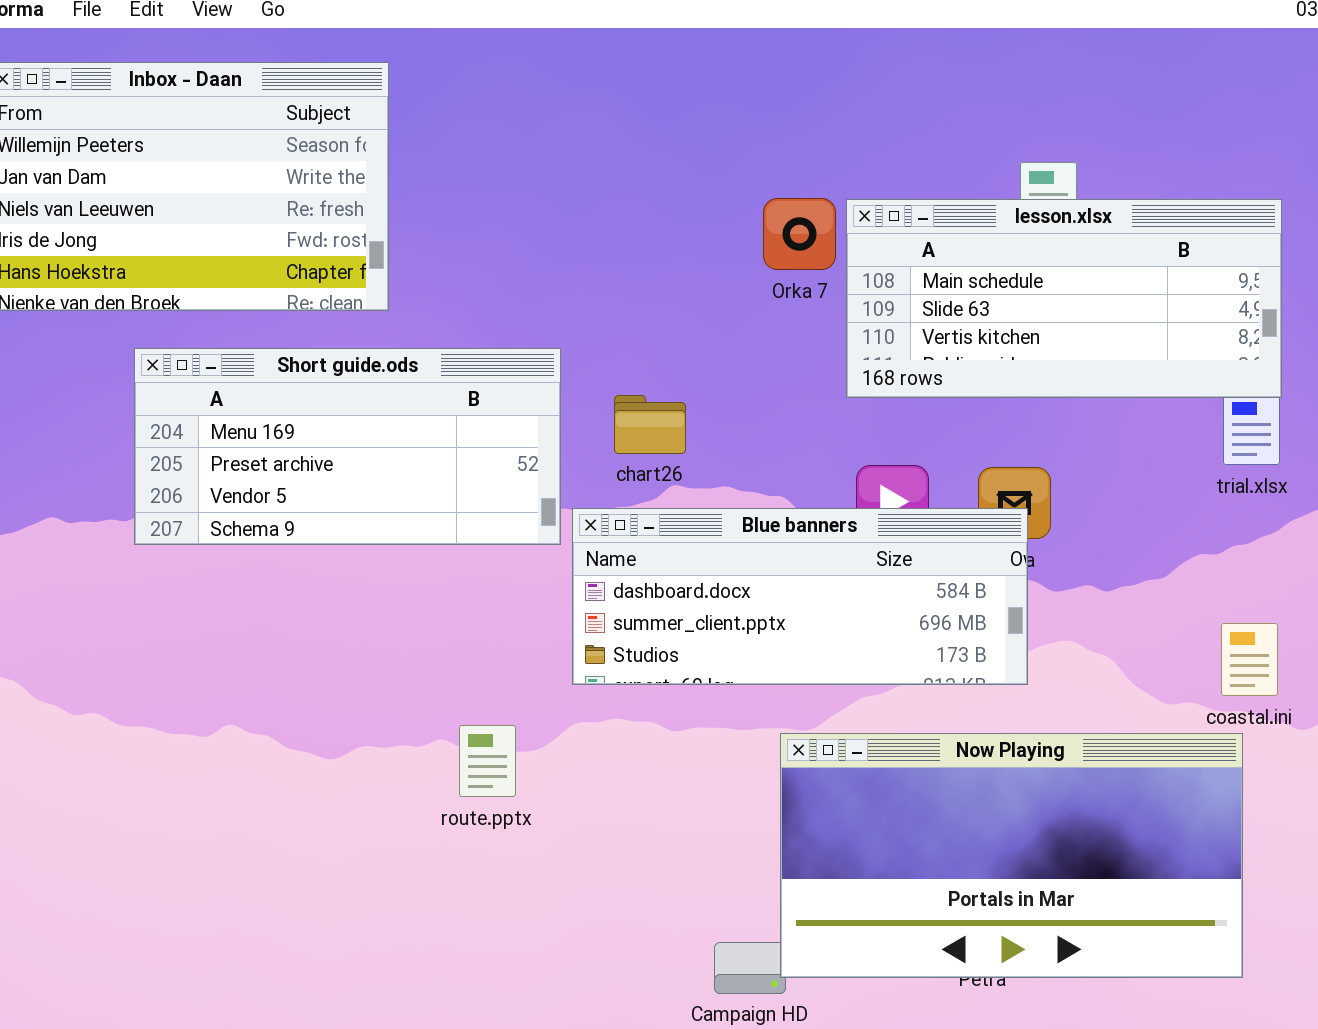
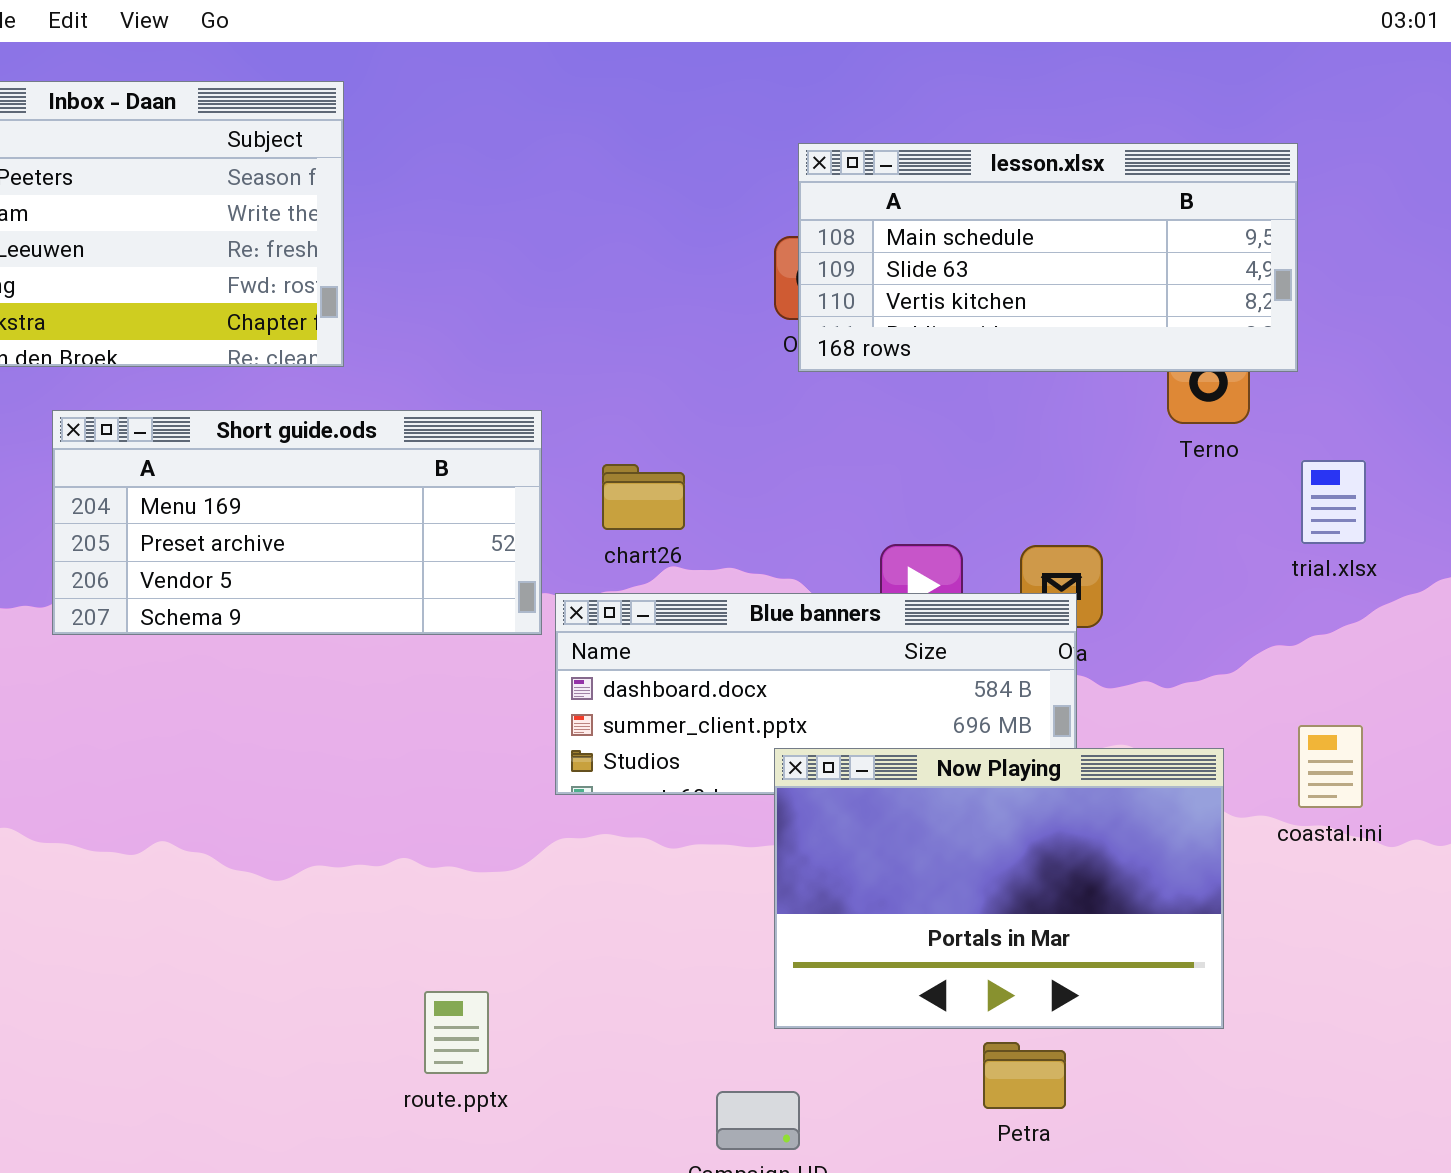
lesson.xlsx: [846,199,1282,398] -> [798,143,1298,372], moved
route.pptx: [459,725,516,797] -> [424,991,489,1074], moved
Now Playing: [780,733,1243,978] -> [774,748,1224,1029], moved, resized

